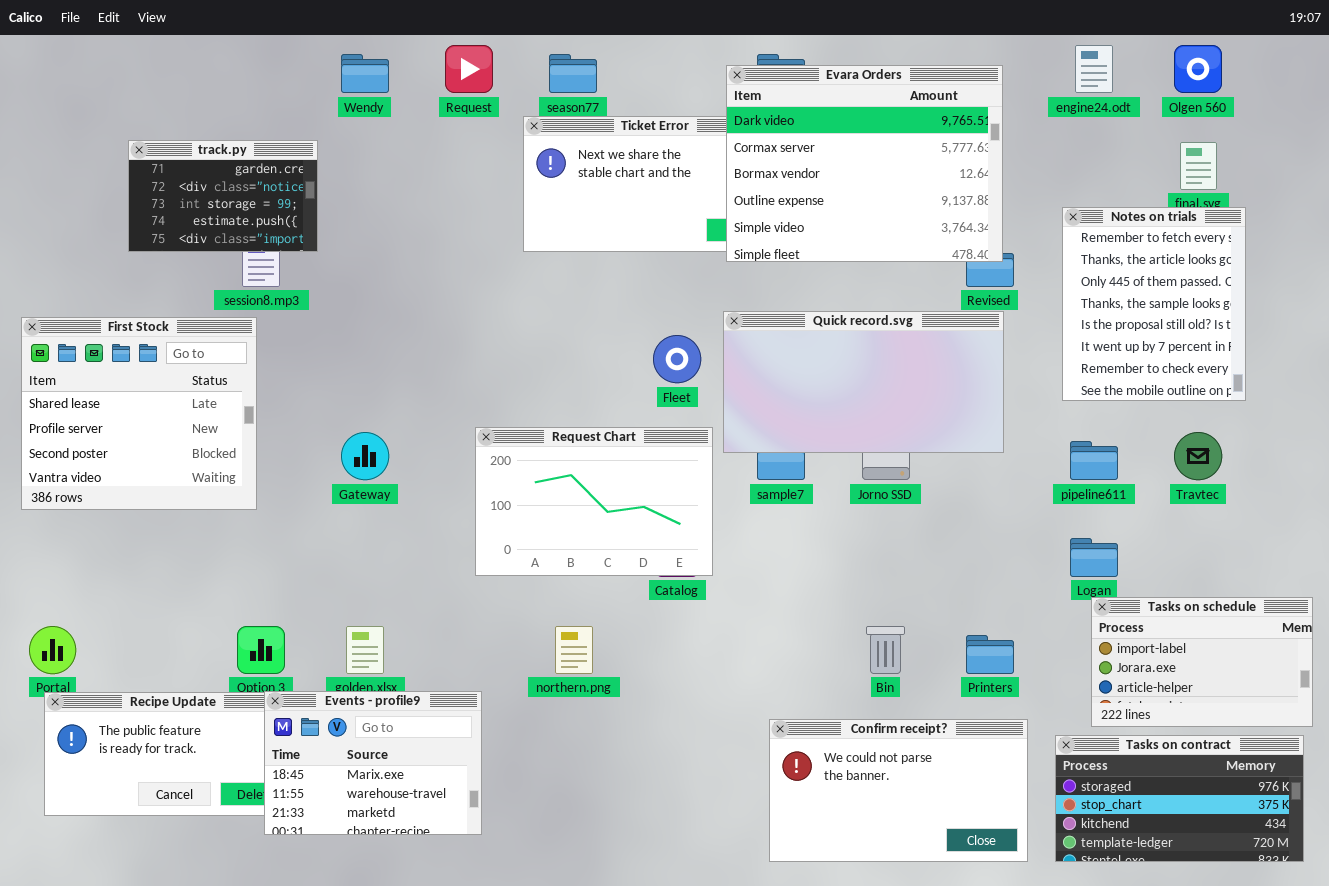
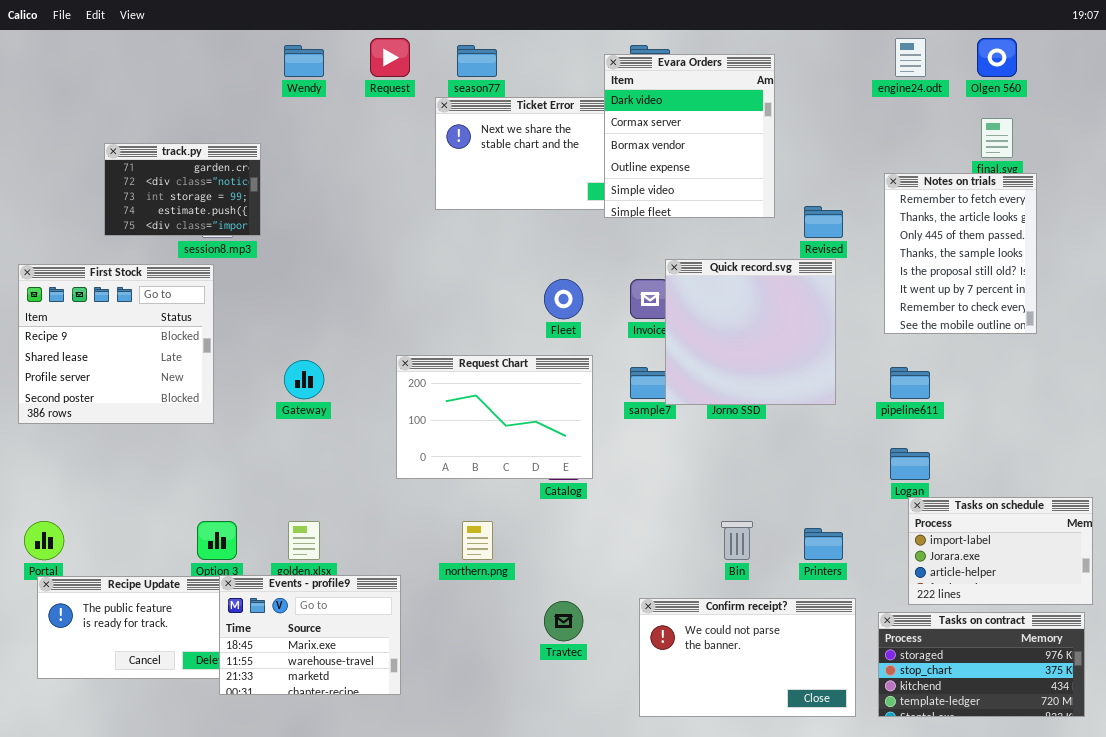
Evara Orders: [726,65,1003,262] -> [604,54,775,218], resized
track.py: [128,140,318,252] -> [104,143,261,236], moved
Quick record.svg: [723,311,1004,453] -> [665,259,836,405], resized
First Stock: [21,317,257,510] -> [18,264,214,424], scrolled up 1 row
Travtec: [1174,432,1222,480] -> [544,601,583,641], moved

